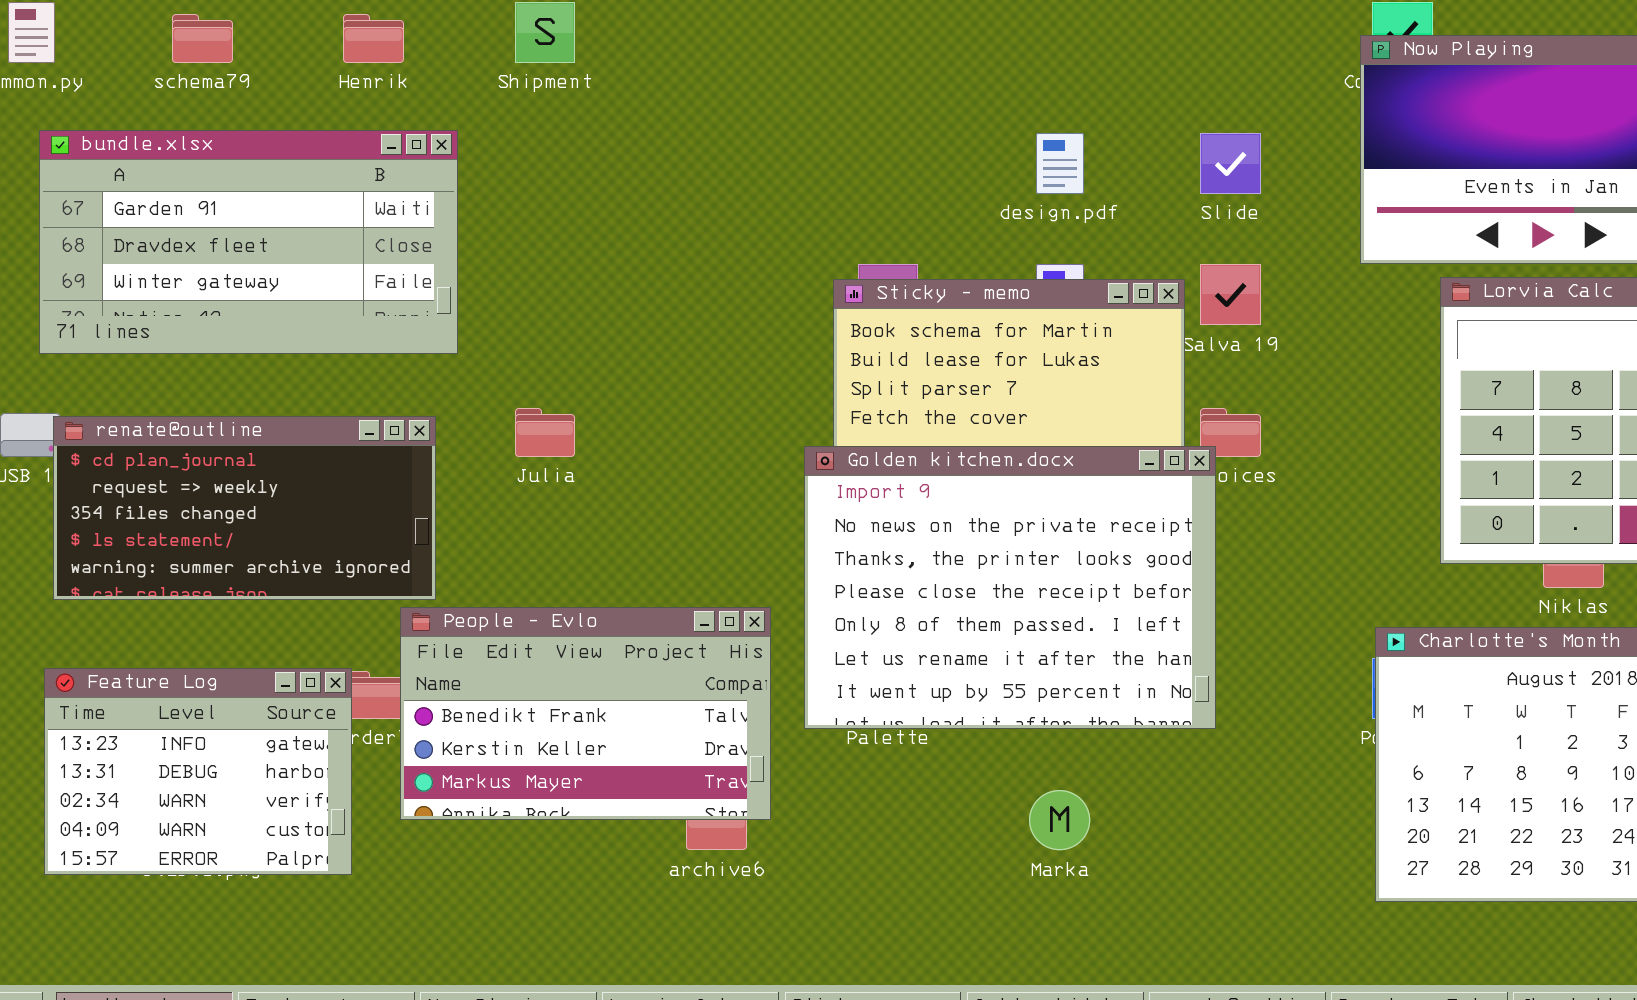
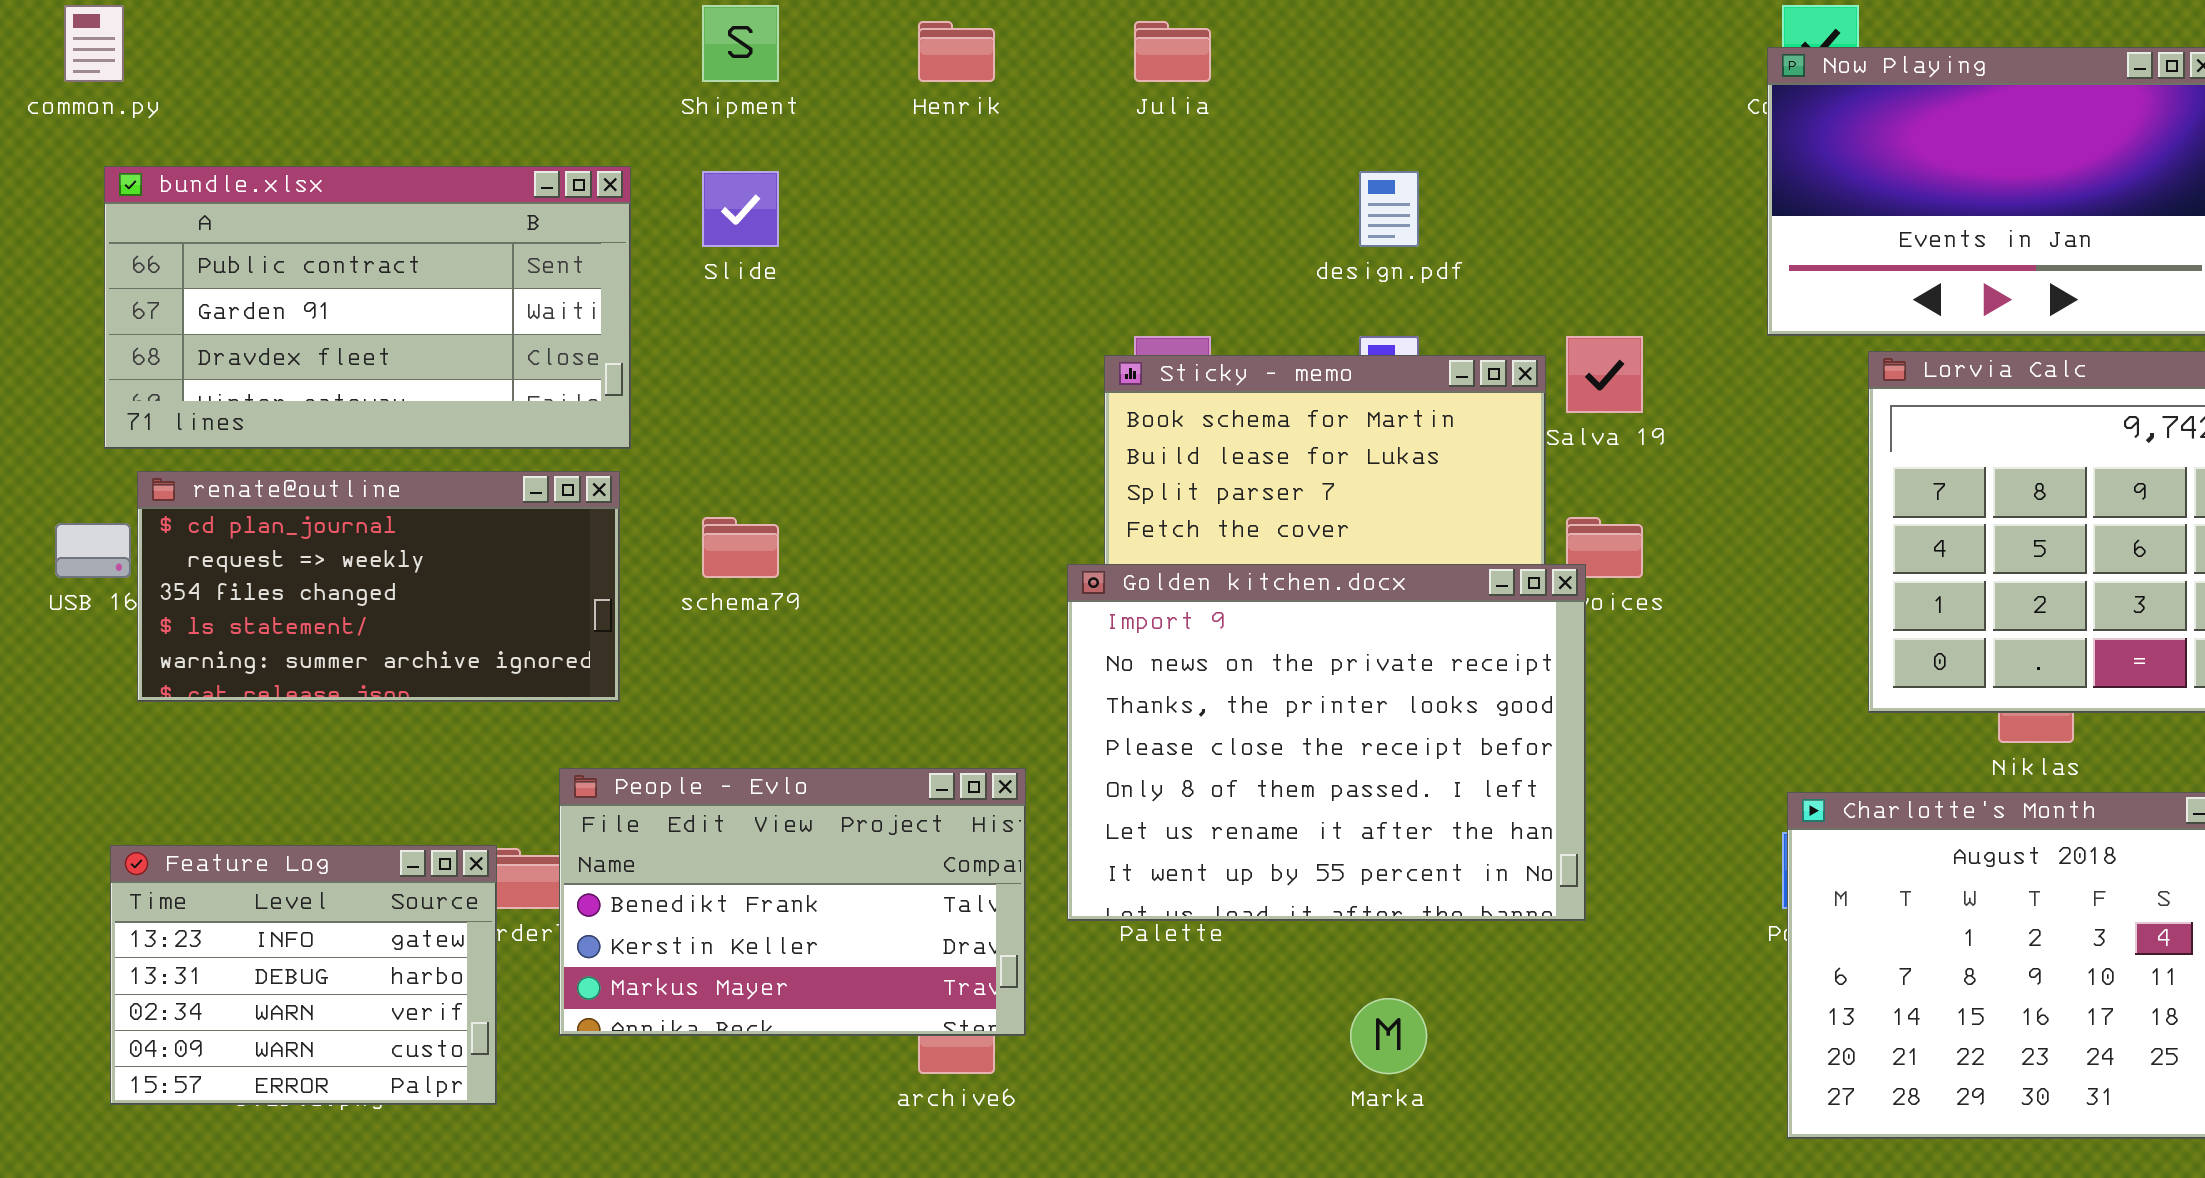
schema79: [172,14,233,63] -> [702,517,779,578], moved
Henrik: [343,14,404,63] -> [918,21,995,82], moved
bundle.xlsx: [39,130,458,354] -> [104,166,631,449], scrolled up 1 row
Slide: [1200,133,1261,194] -> [702,171,779,247], moved
Julia: [515,408,575,457] -> [1134,21,1211,82], moved
renate@outline: [53,416,436,600] -> [137,471,620,702], moved

